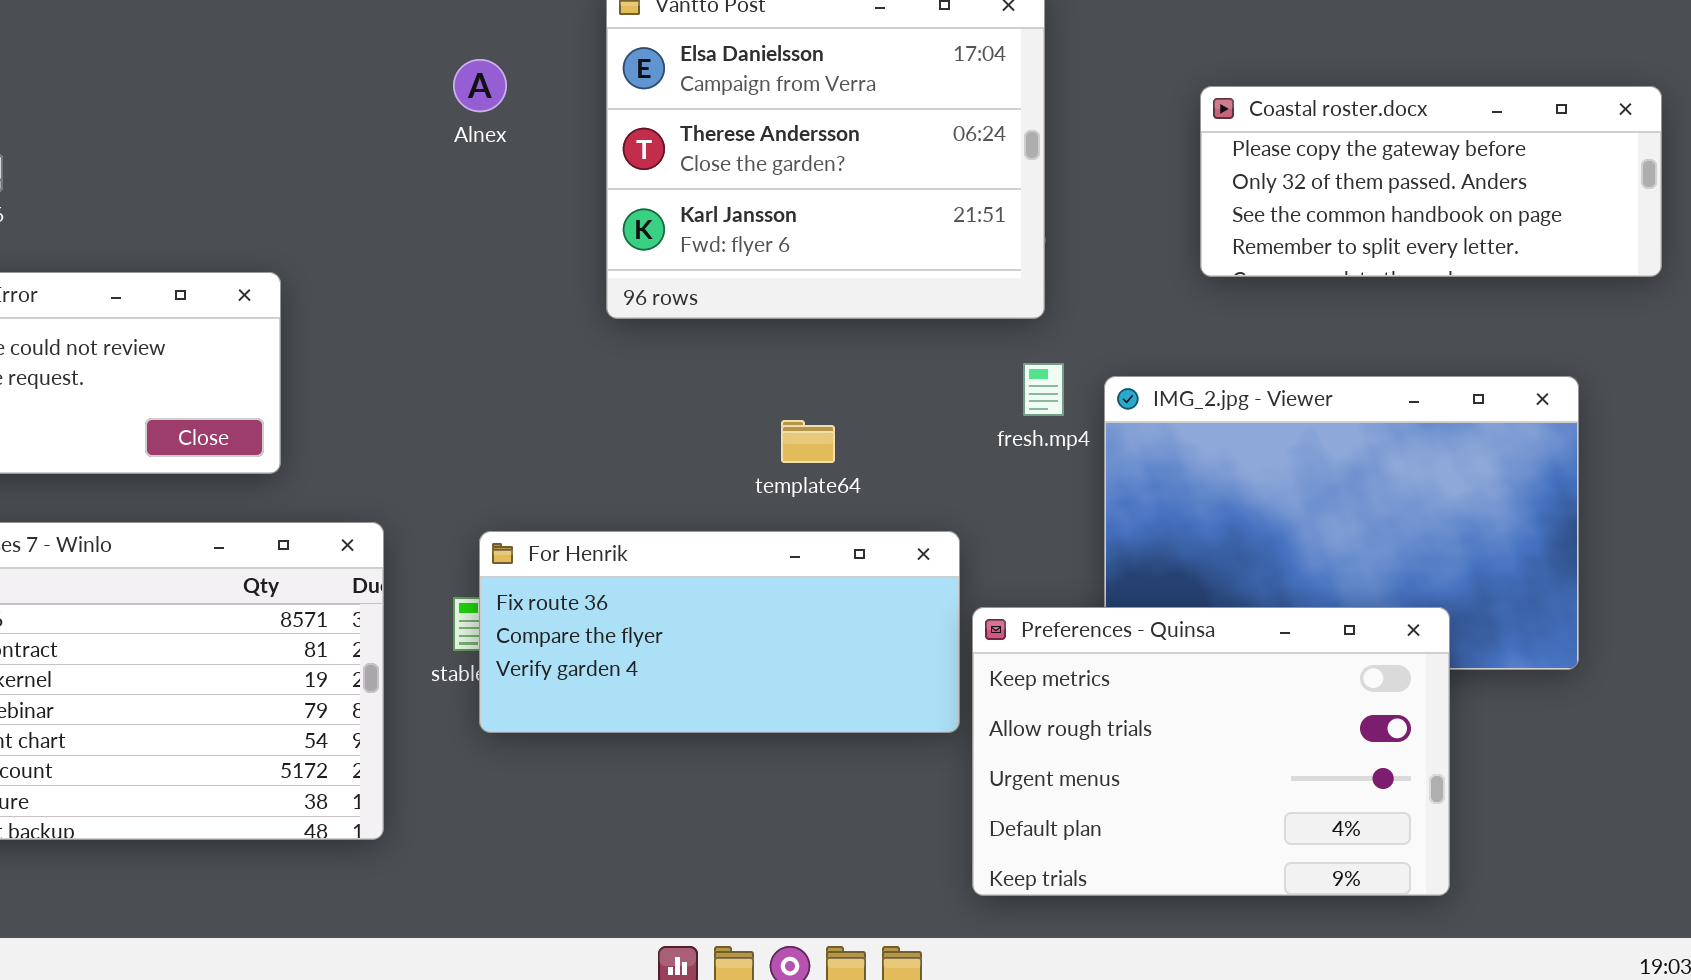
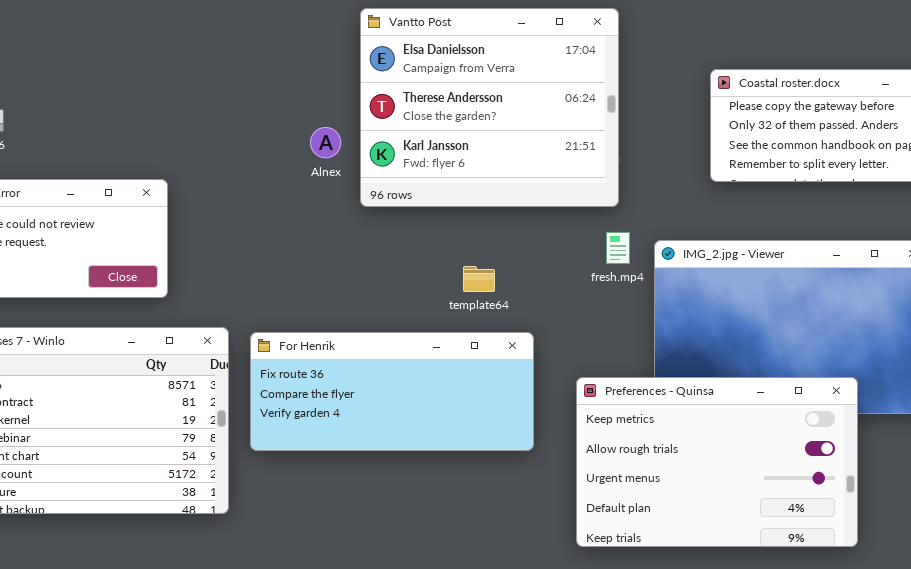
Alnex: [453,59,507,112] -> [310,127,341,158], moved
For Henrik: [479,531,960,733] -> [250,332,534,451], moved

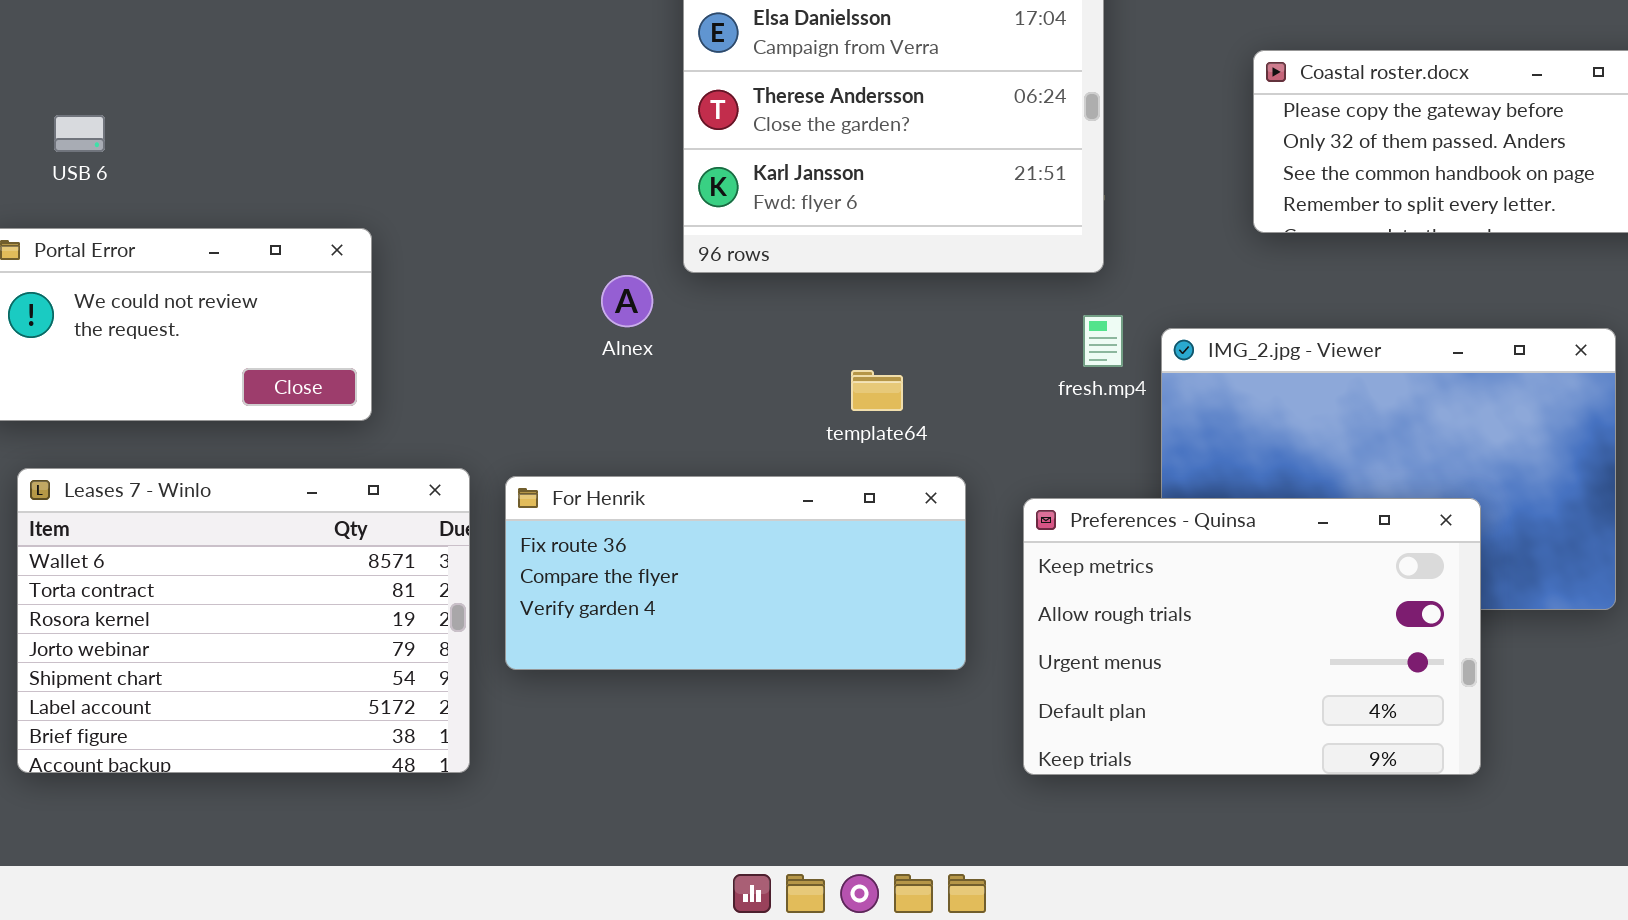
Alnex: [310,127,341,158] -> [601,275,653,327], moved
Preferences - Quinsa: [576,377,858,547] -> [1023,498,1481,775], moved

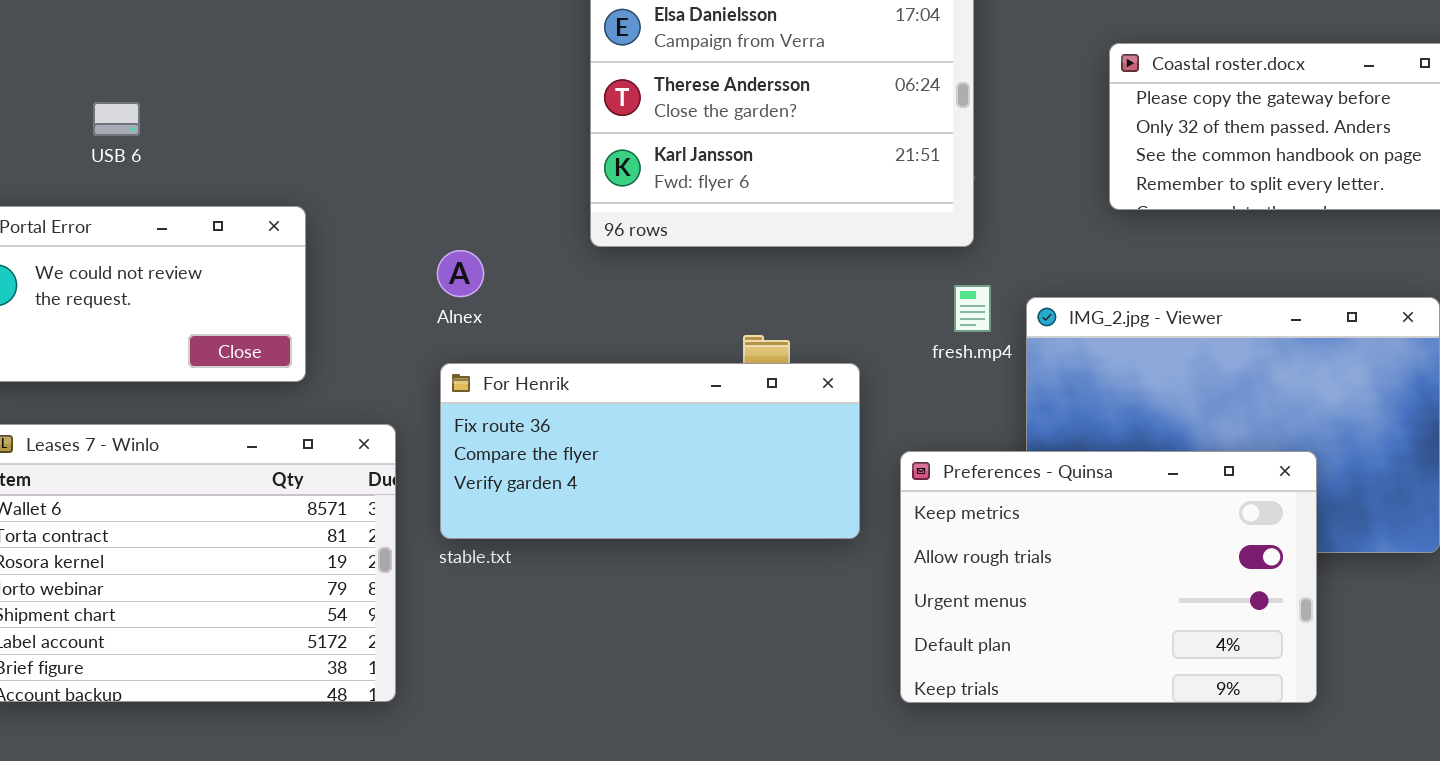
USB 6: [54,115,105,152] -> [93,102,140,136], moved
Alnex: [601,275,653,327] -> [437,250,484,297], moved
For Henrik: [505,476,966,670] -> [440,363,860,539], moved

